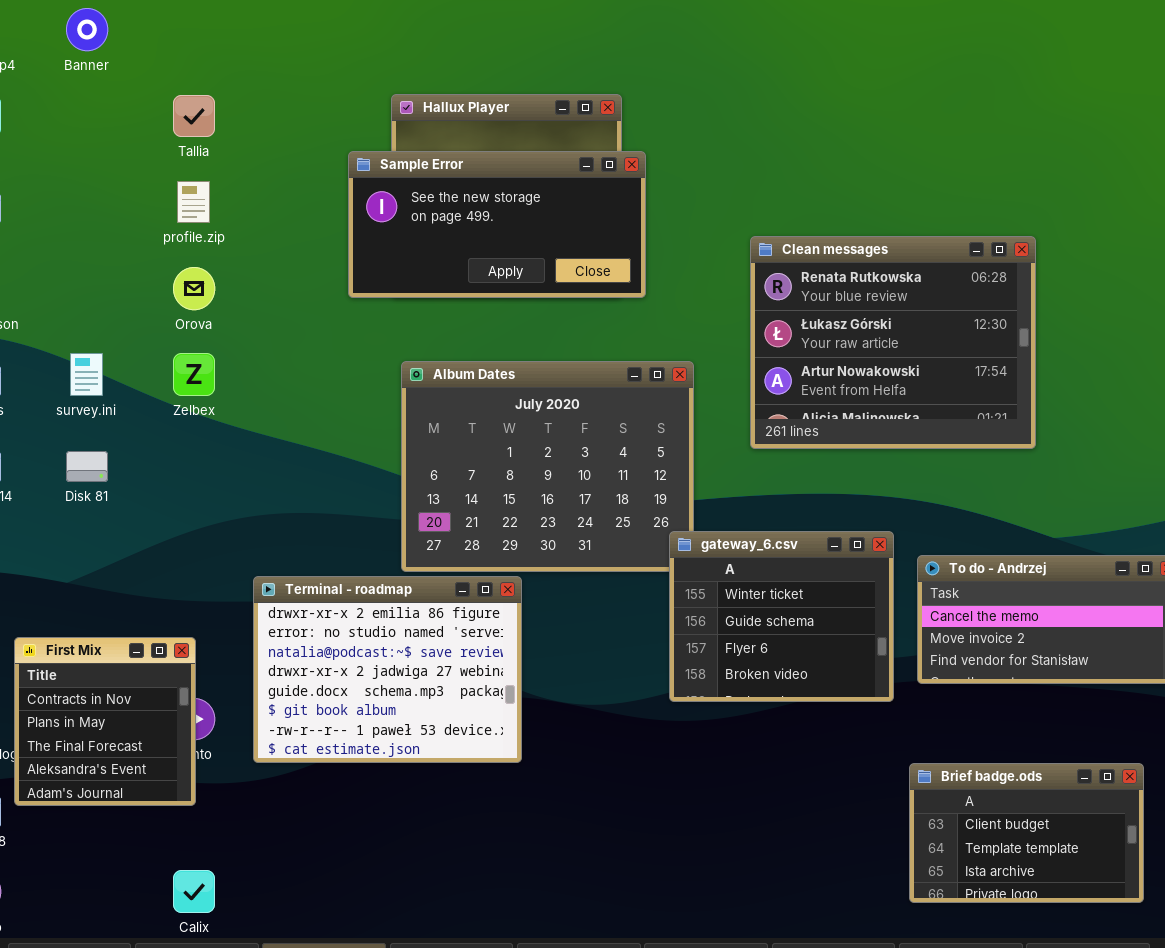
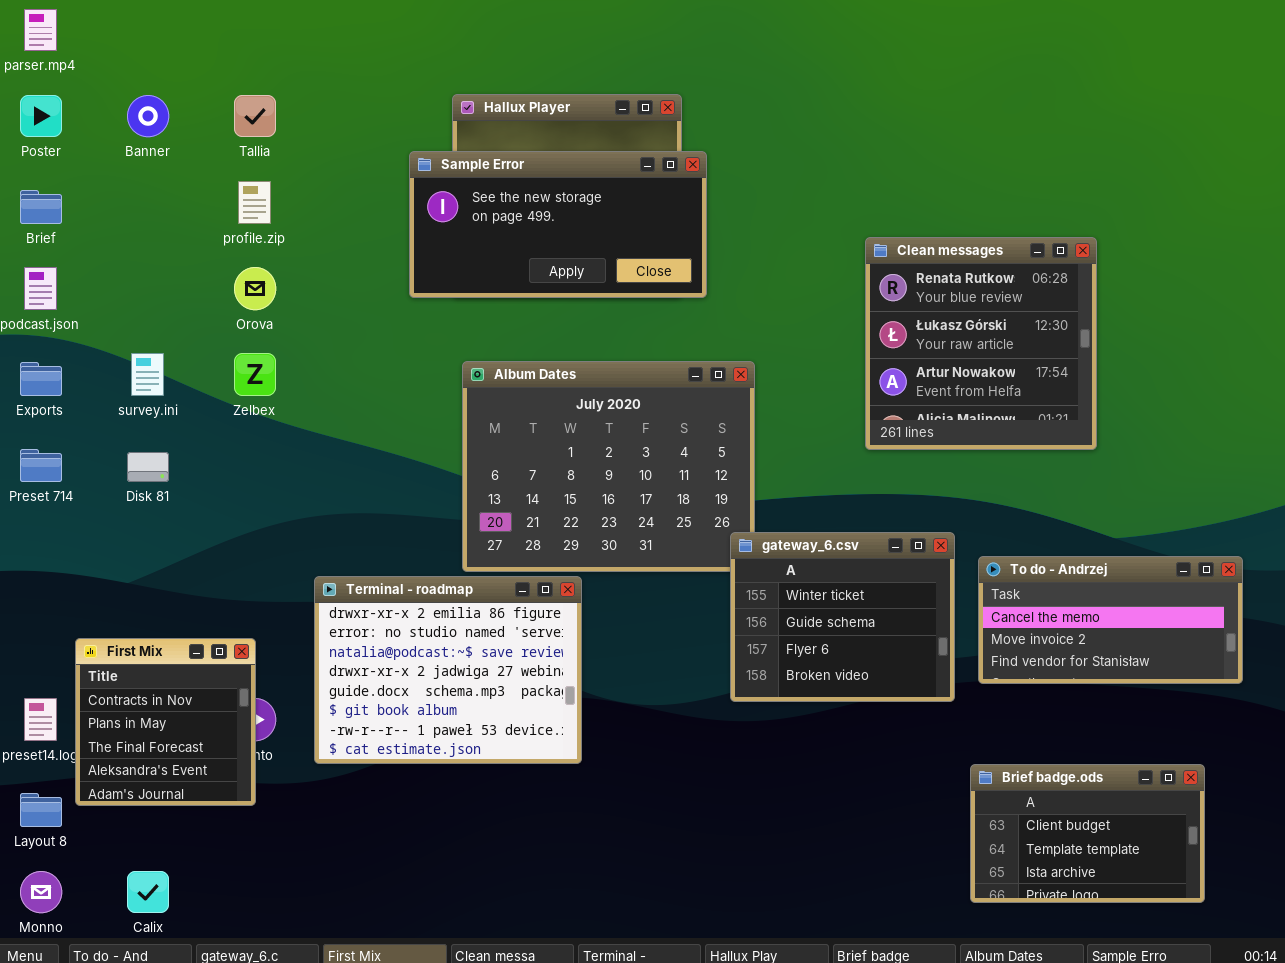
Banner: [66,8,108,51] -> [127,95,169,137], moved
Clean messages: [750,236,1036,449] -> [865,237,1097,450], resized
Calix: [173,870,215,913] -> [127,871,169,913], moved

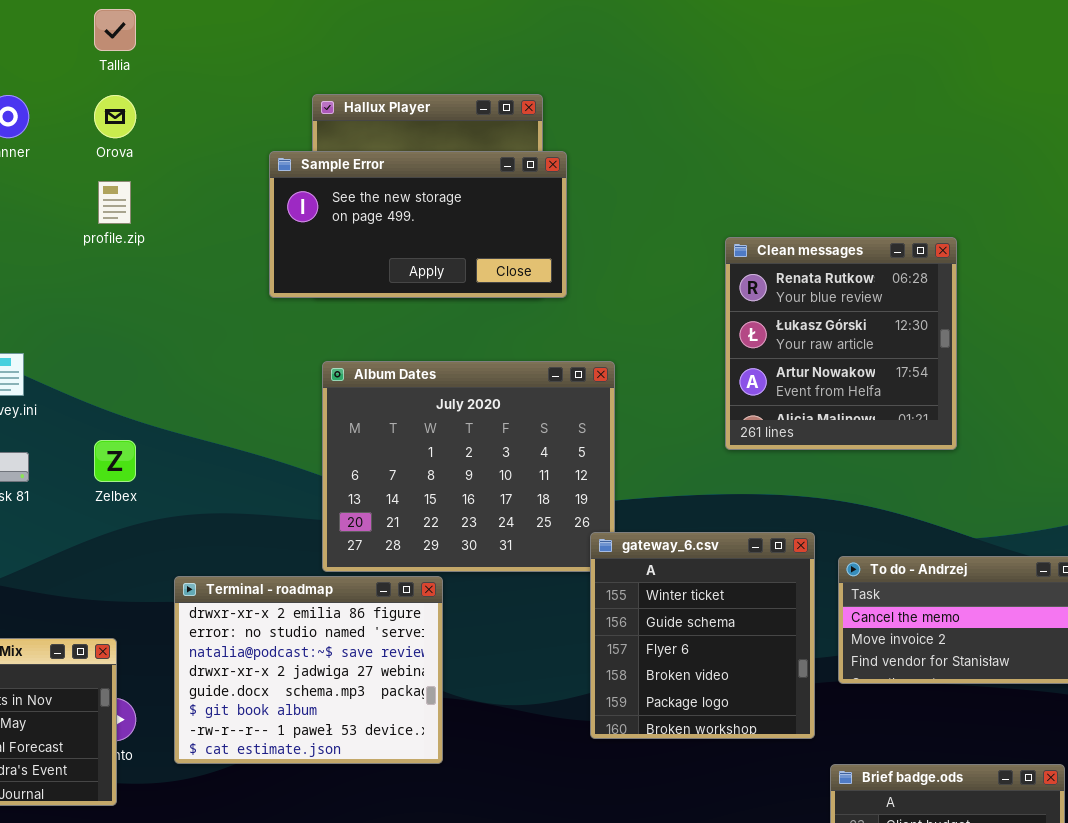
Tallia: [234,95,276,137] -> [94,9,136,51], moved
Orova: [234,267,276,310] -> [94,95,136,138], moved
Zelbex: [234,353,276,396] -> [94,440,136,482], moved
gateway_6.csv: [730,532,955,702] -> [590,532,815,739], resized

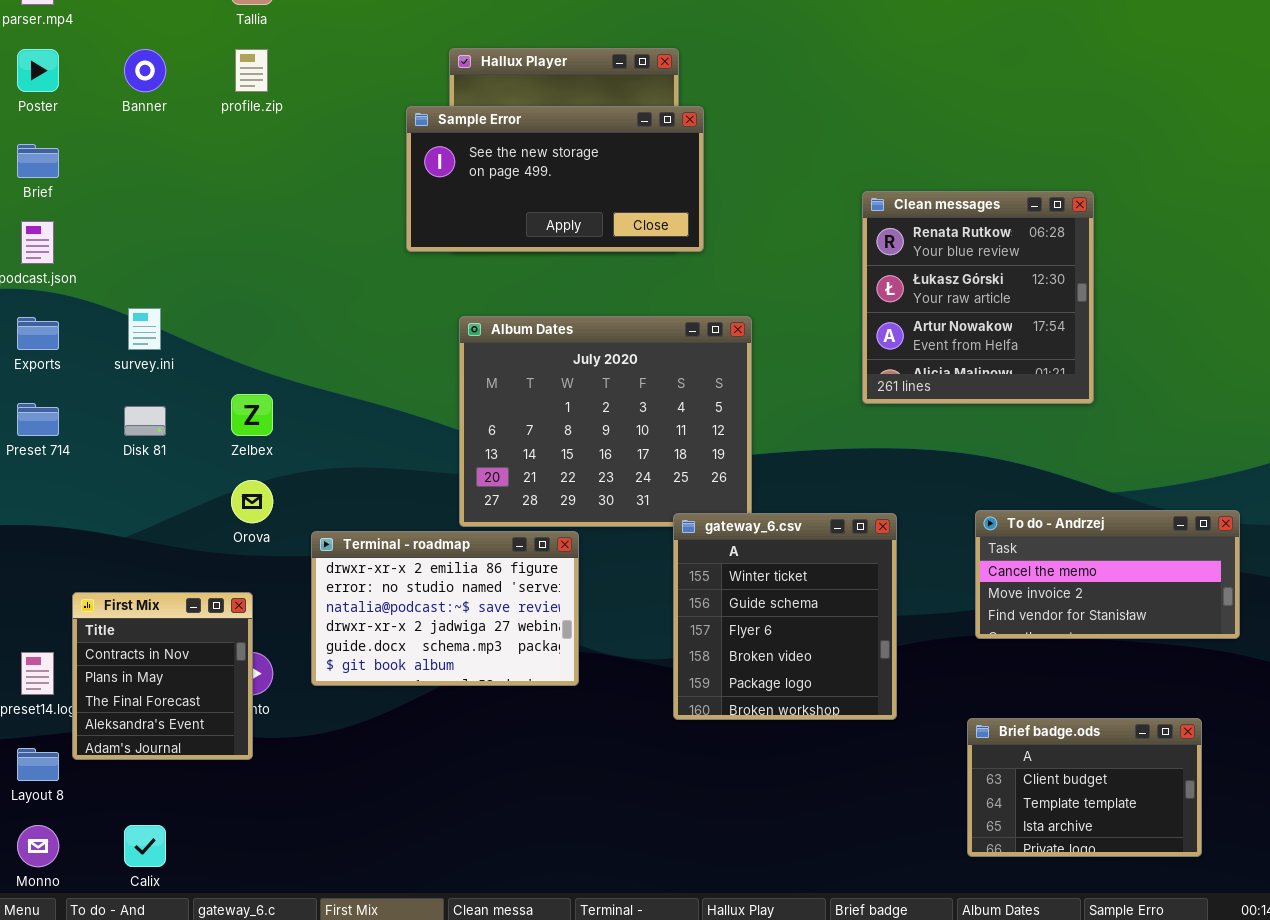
Orova: [94,95,136,138] -> [231,480,273,523], moved
profile.zip: [98,181,131,224] -> [235,49,268,92], moved
gateway_6.csv: [590,532,815,739] -> [673,513,897,720], moved
Terminal - roadmap: [174,576,443,764] -> [311,531,579,686], resized

